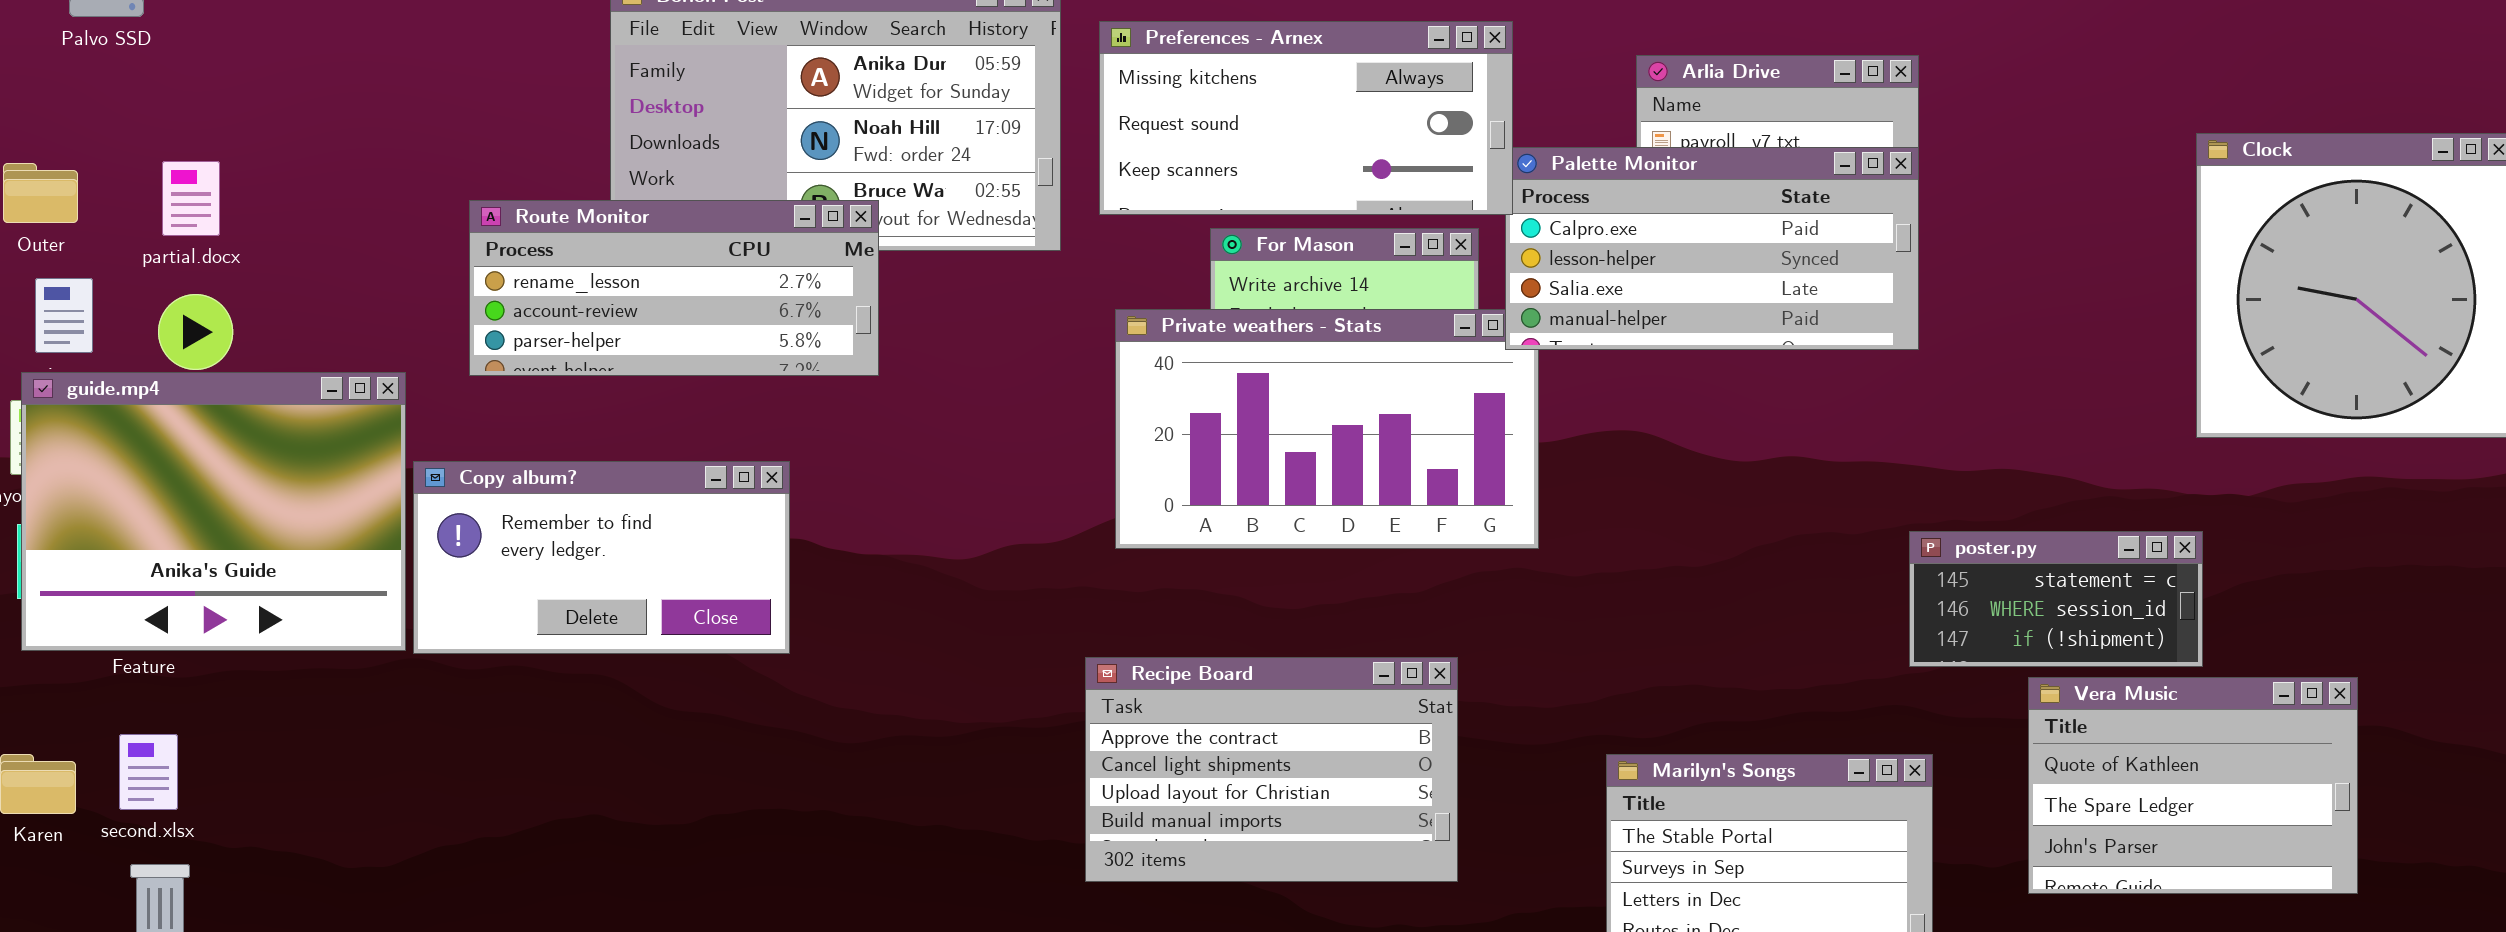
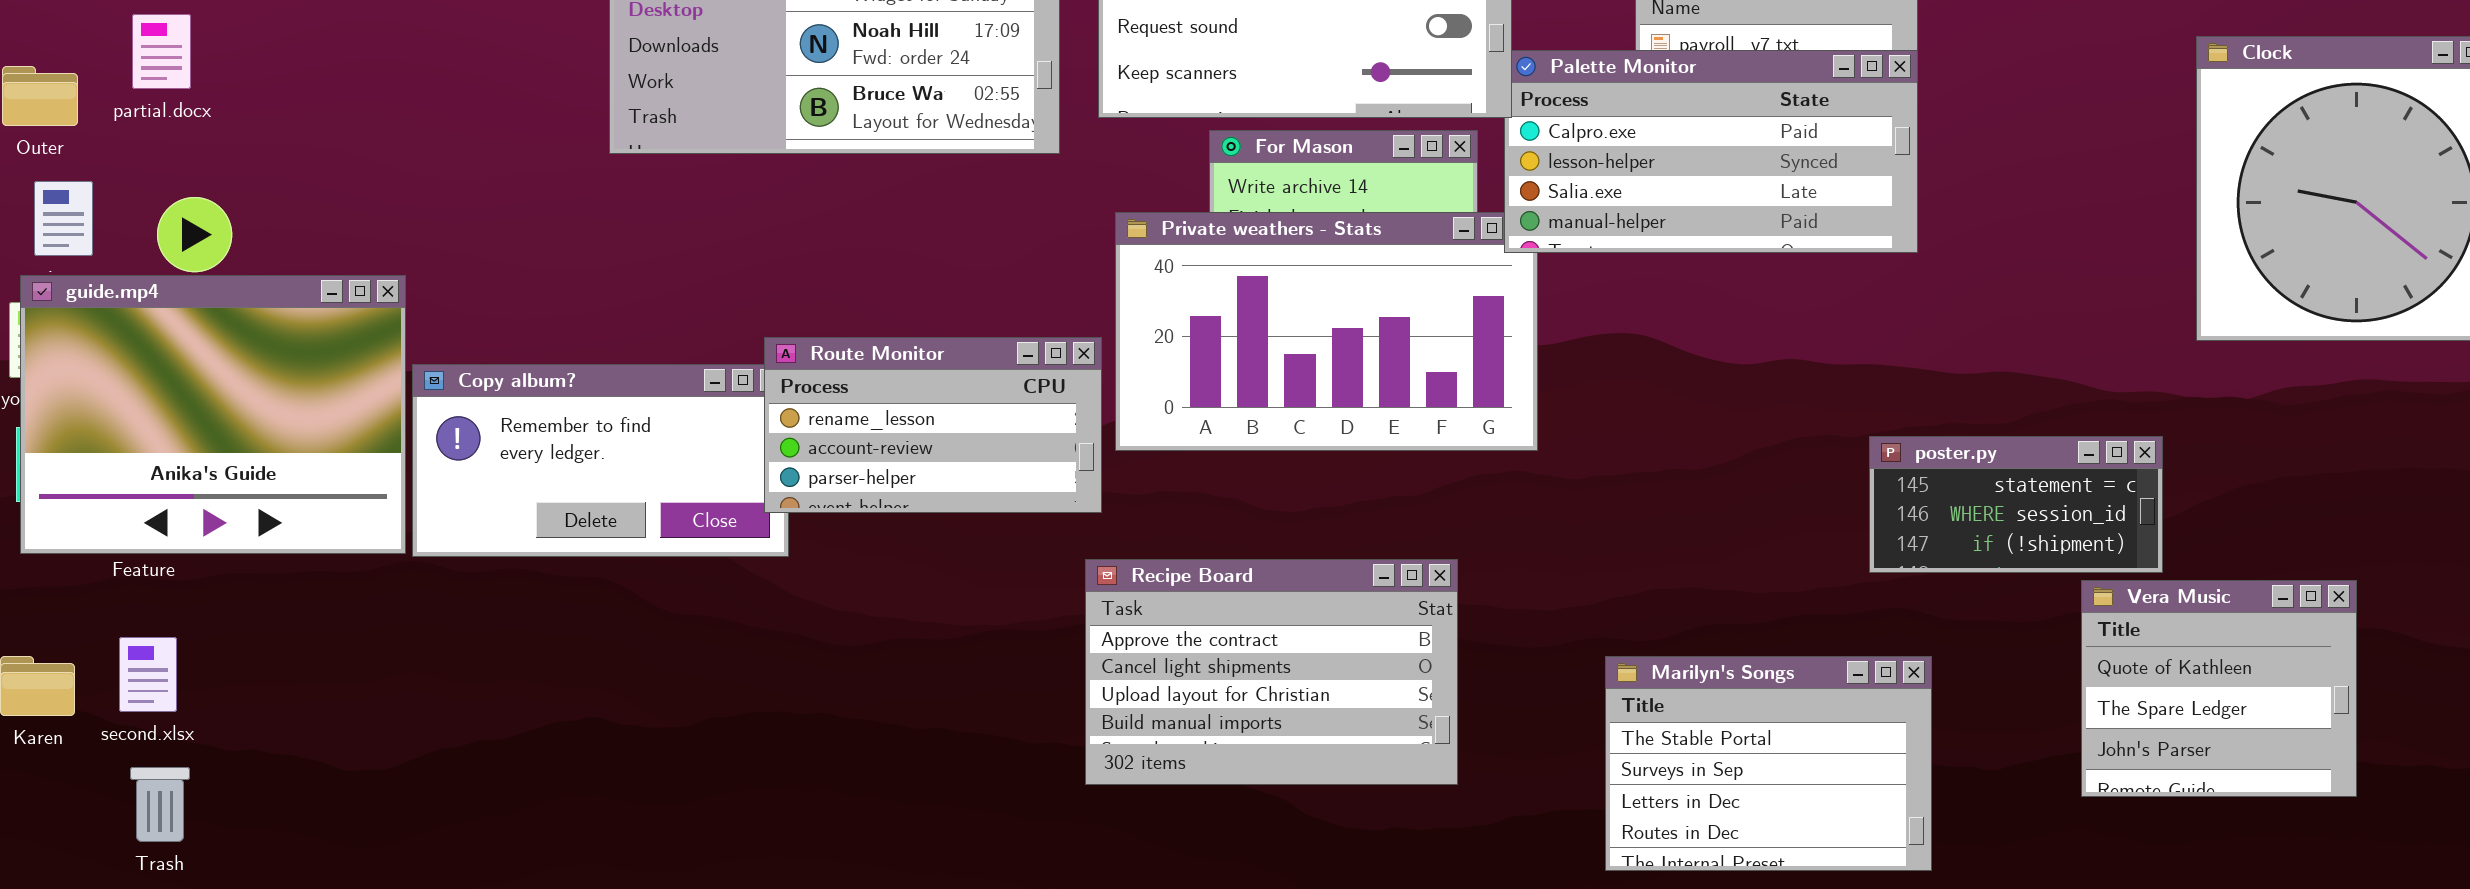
partial.docx: [162,161,220,236] -> [132,14,191,89], moved
Route Monitor: [469,200,879,376] -> [764,337,1102,513], moved, resized
poster.py: [1909,531,2203,667] -> [1869,436,2163,573], moved
Vera Music: [2028,677,2358,894] -> [2081,580,2357,797], resized

